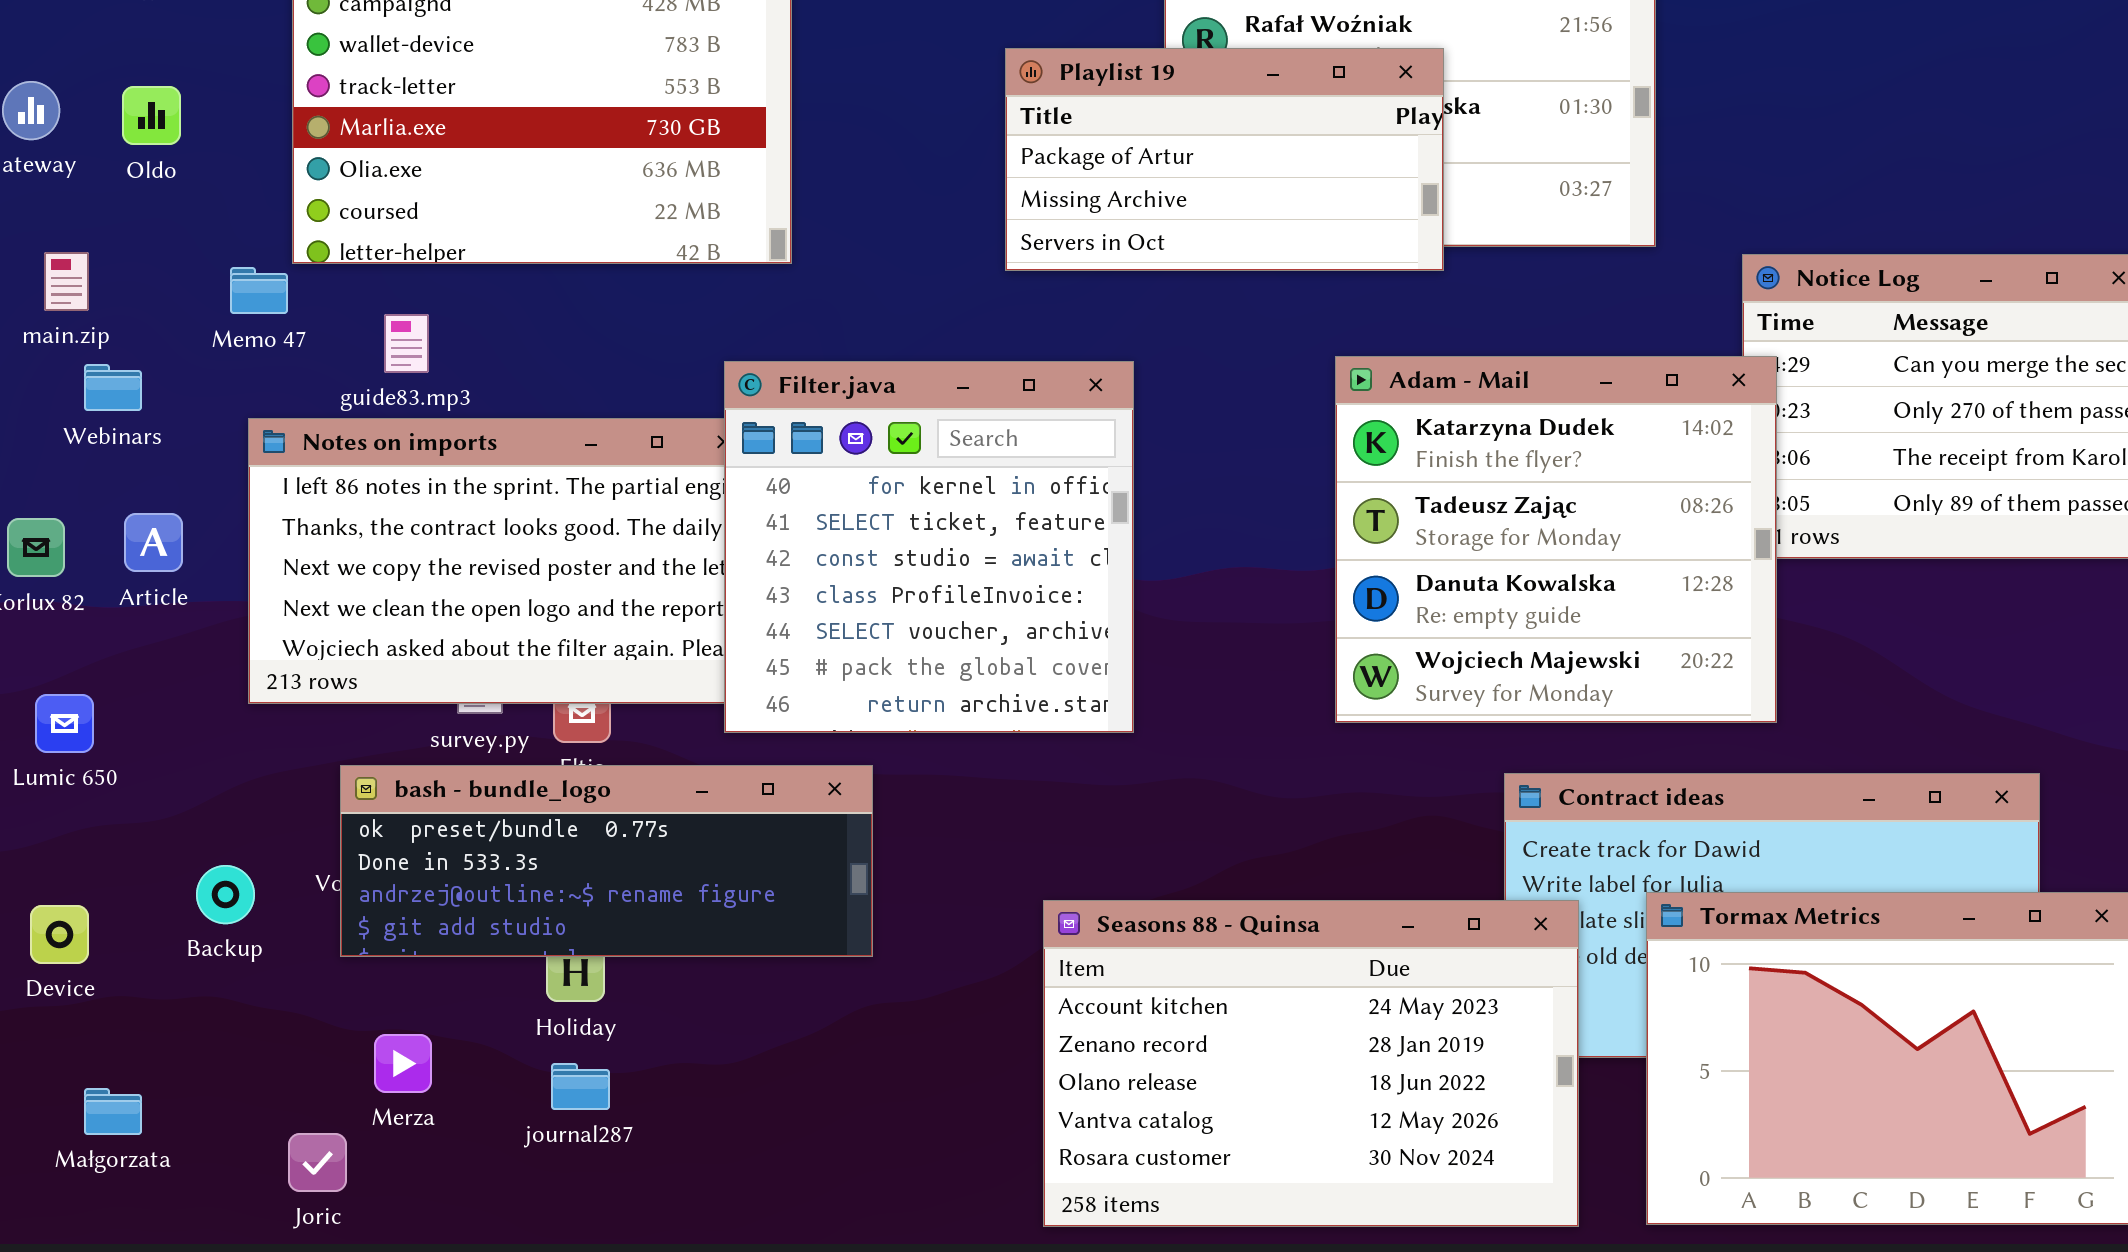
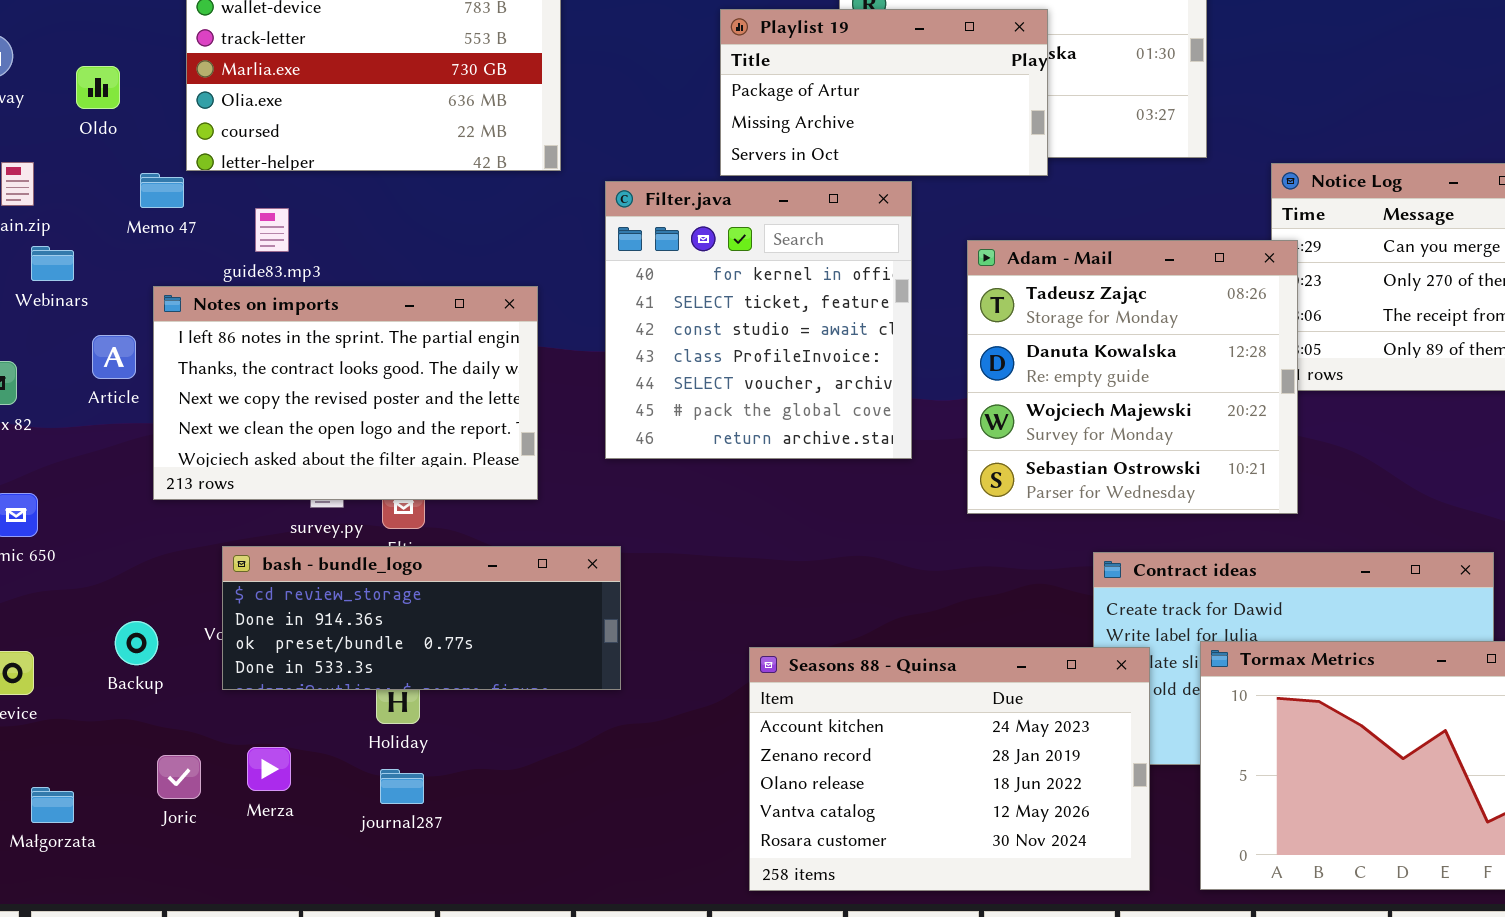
Oldo: [122,86,181,145] -> [76,66,120,109], moved
Adam - Mail: [1335,356,1777,723] -> [967,240,1298,514], scrolled down 1 row
Filter.java: [724,361,1134,733] -> [605,181,912,459], moved
Article: [124,513,183,572] -> [92,335,136,379], moved
bash - bundle_logo: [340,765,873,957] -> [222,546,621,690], scrolled up 2 rows
Joric: [288,1133,347,1192] -> [157,755,201,799], moved

